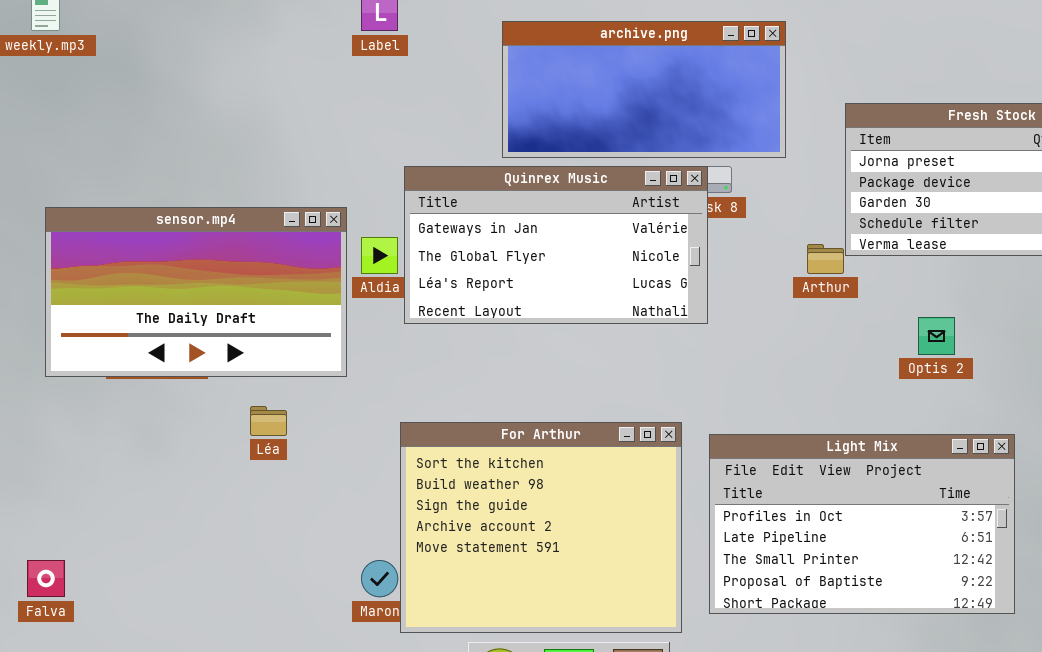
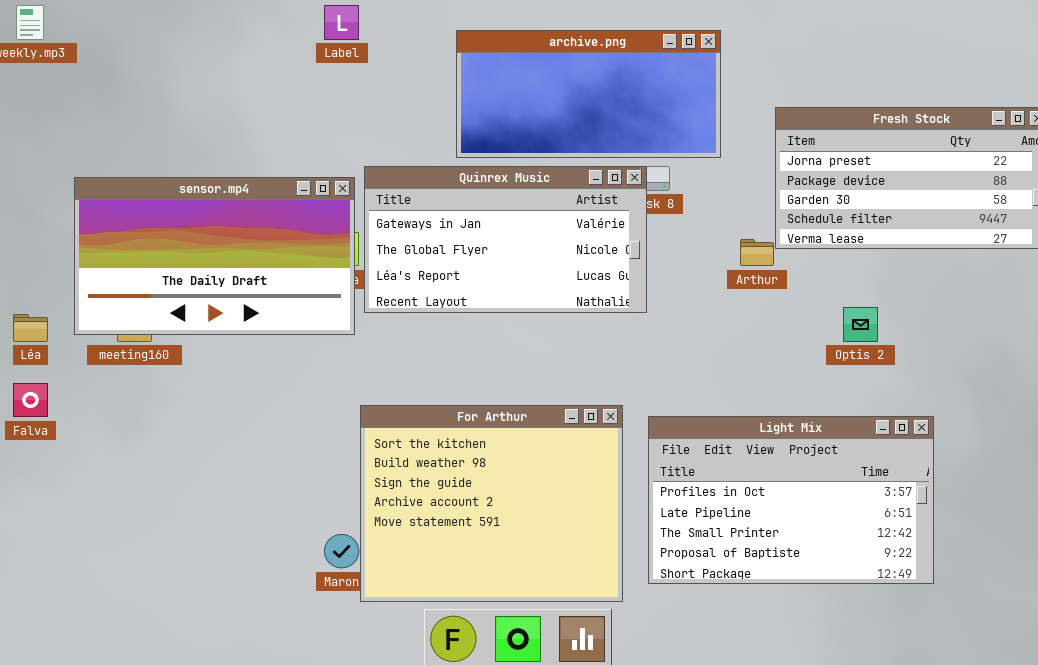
sensor.mp4: [45,207,347,377] -> [74,177,355,335], moved
Léa: [250,406,287,436] -> [13,314,48,342], moved
Falva: [27,560,65,597] -> [13,383,48,417], moved

